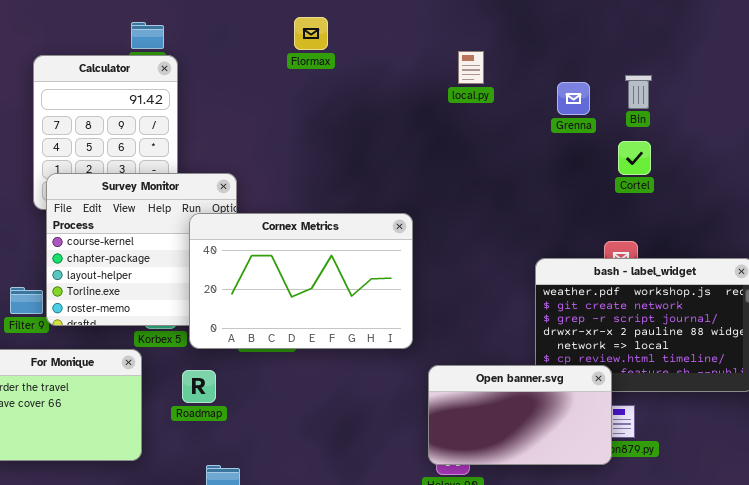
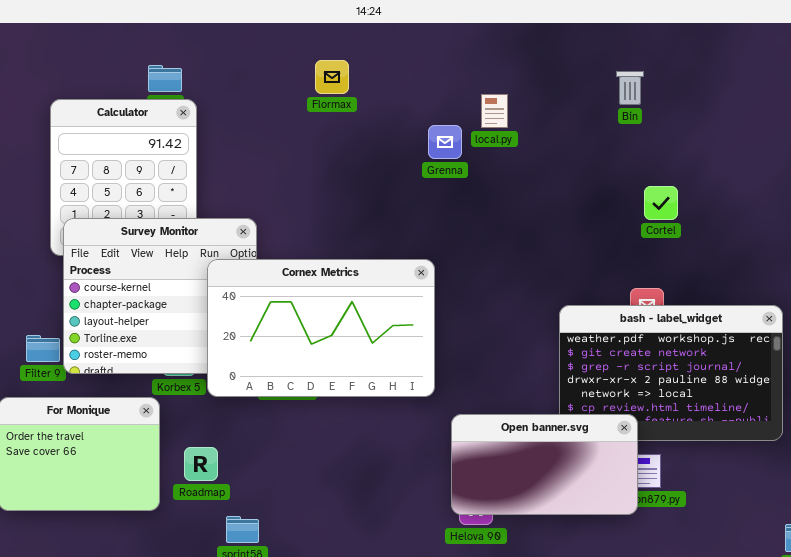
Bin: [625,75,652,109] -> [616,71,644,105], moved
Grenna: [557,82,590,115] -> [428,125,462,159], moved
Roadmap: [182,370,216,403] -> [184,447,218,481], moved

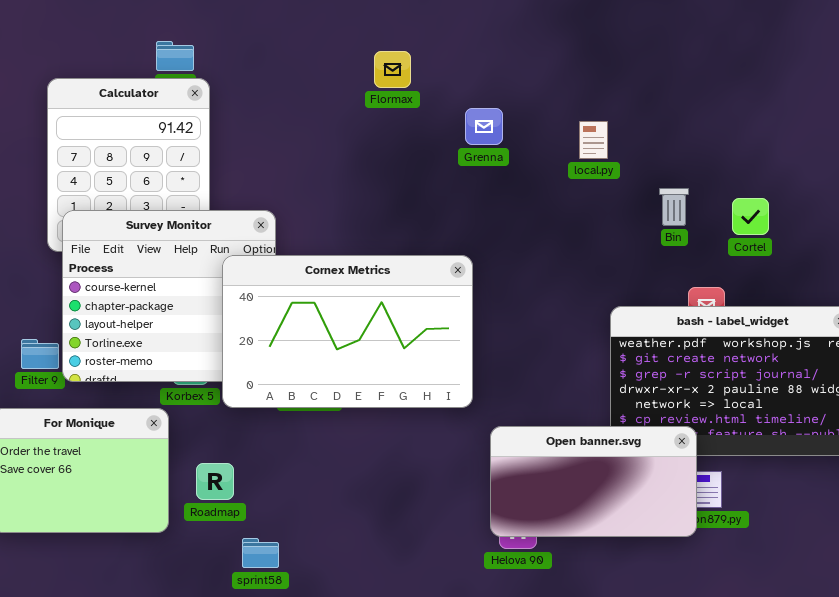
Flormax: [315,60,349,94] -> [374,51,411,88], moved
Bin: [616,71,644,105] -> [659,188,689,226], moved
local.py: [481,94,508,128] -> [579,121,608,159], moved
Cortel: [644,186,678,220] -> [732,198,769,235], moved

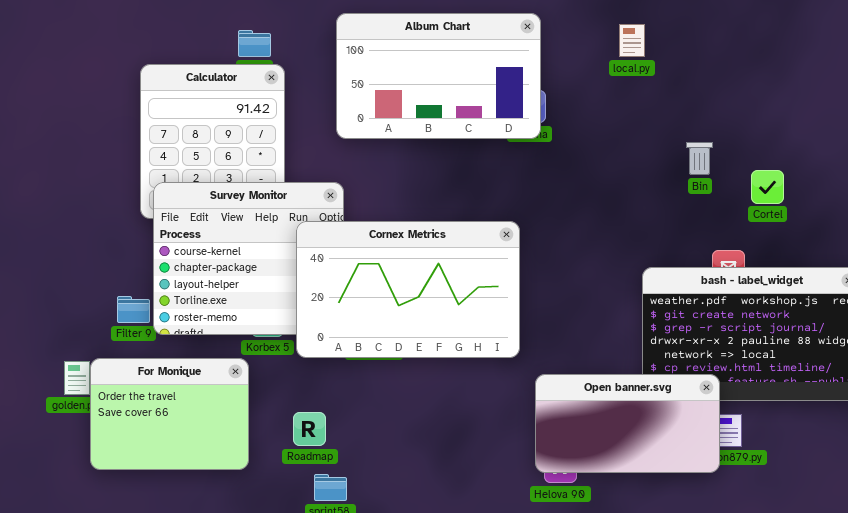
Album Chart: none -> [336,13,541,139], opened
local.py: [579,121,608,159] -> [619,24,645,57], moved
Bin: [659,188,689,226] -> [686,142,713,175], moved
Roadmap: [196,463,234,500] -> [293,412,326,446], moved

